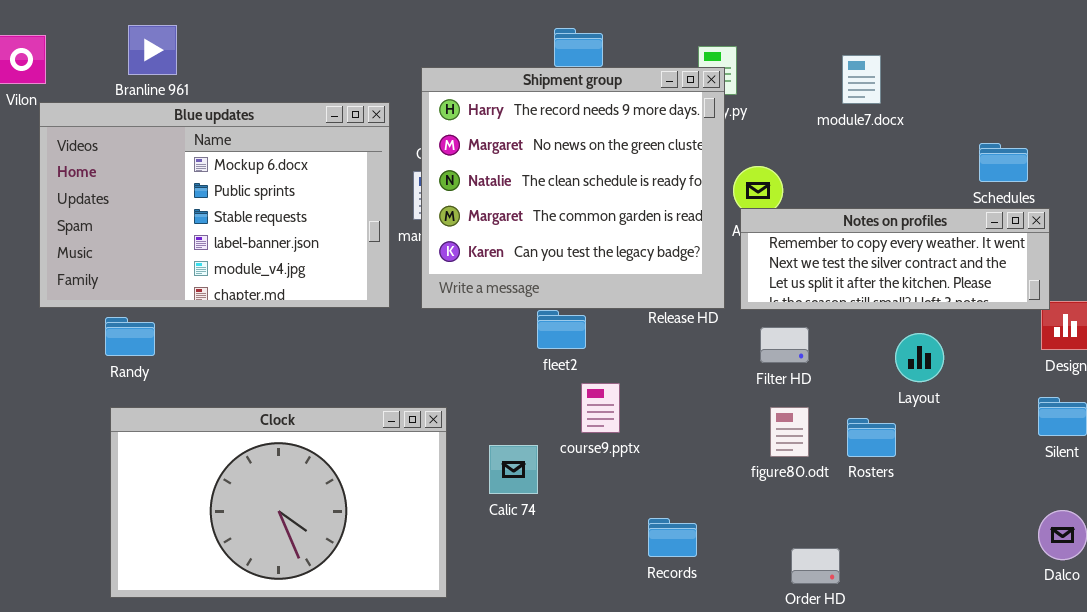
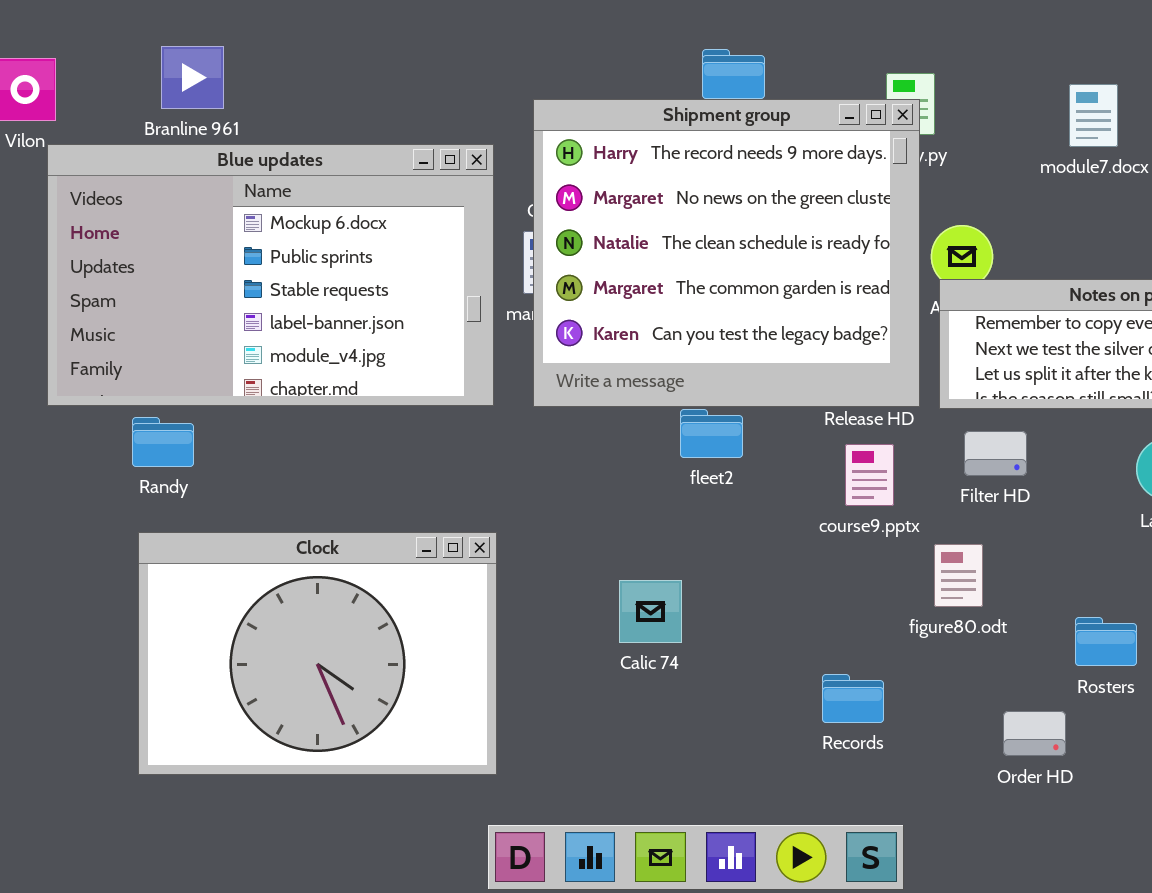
course9.pptx: [581,383,620,433] -> [845,444,894,506], moved
Clock: [110,407,447,598] -> [138,532,497,775], resized
figure80.odt: [770,407,809,457] -> [934,544,983,607], moved
Rosters: [847,418,896,457] -> [1075,617,1137,666], moved

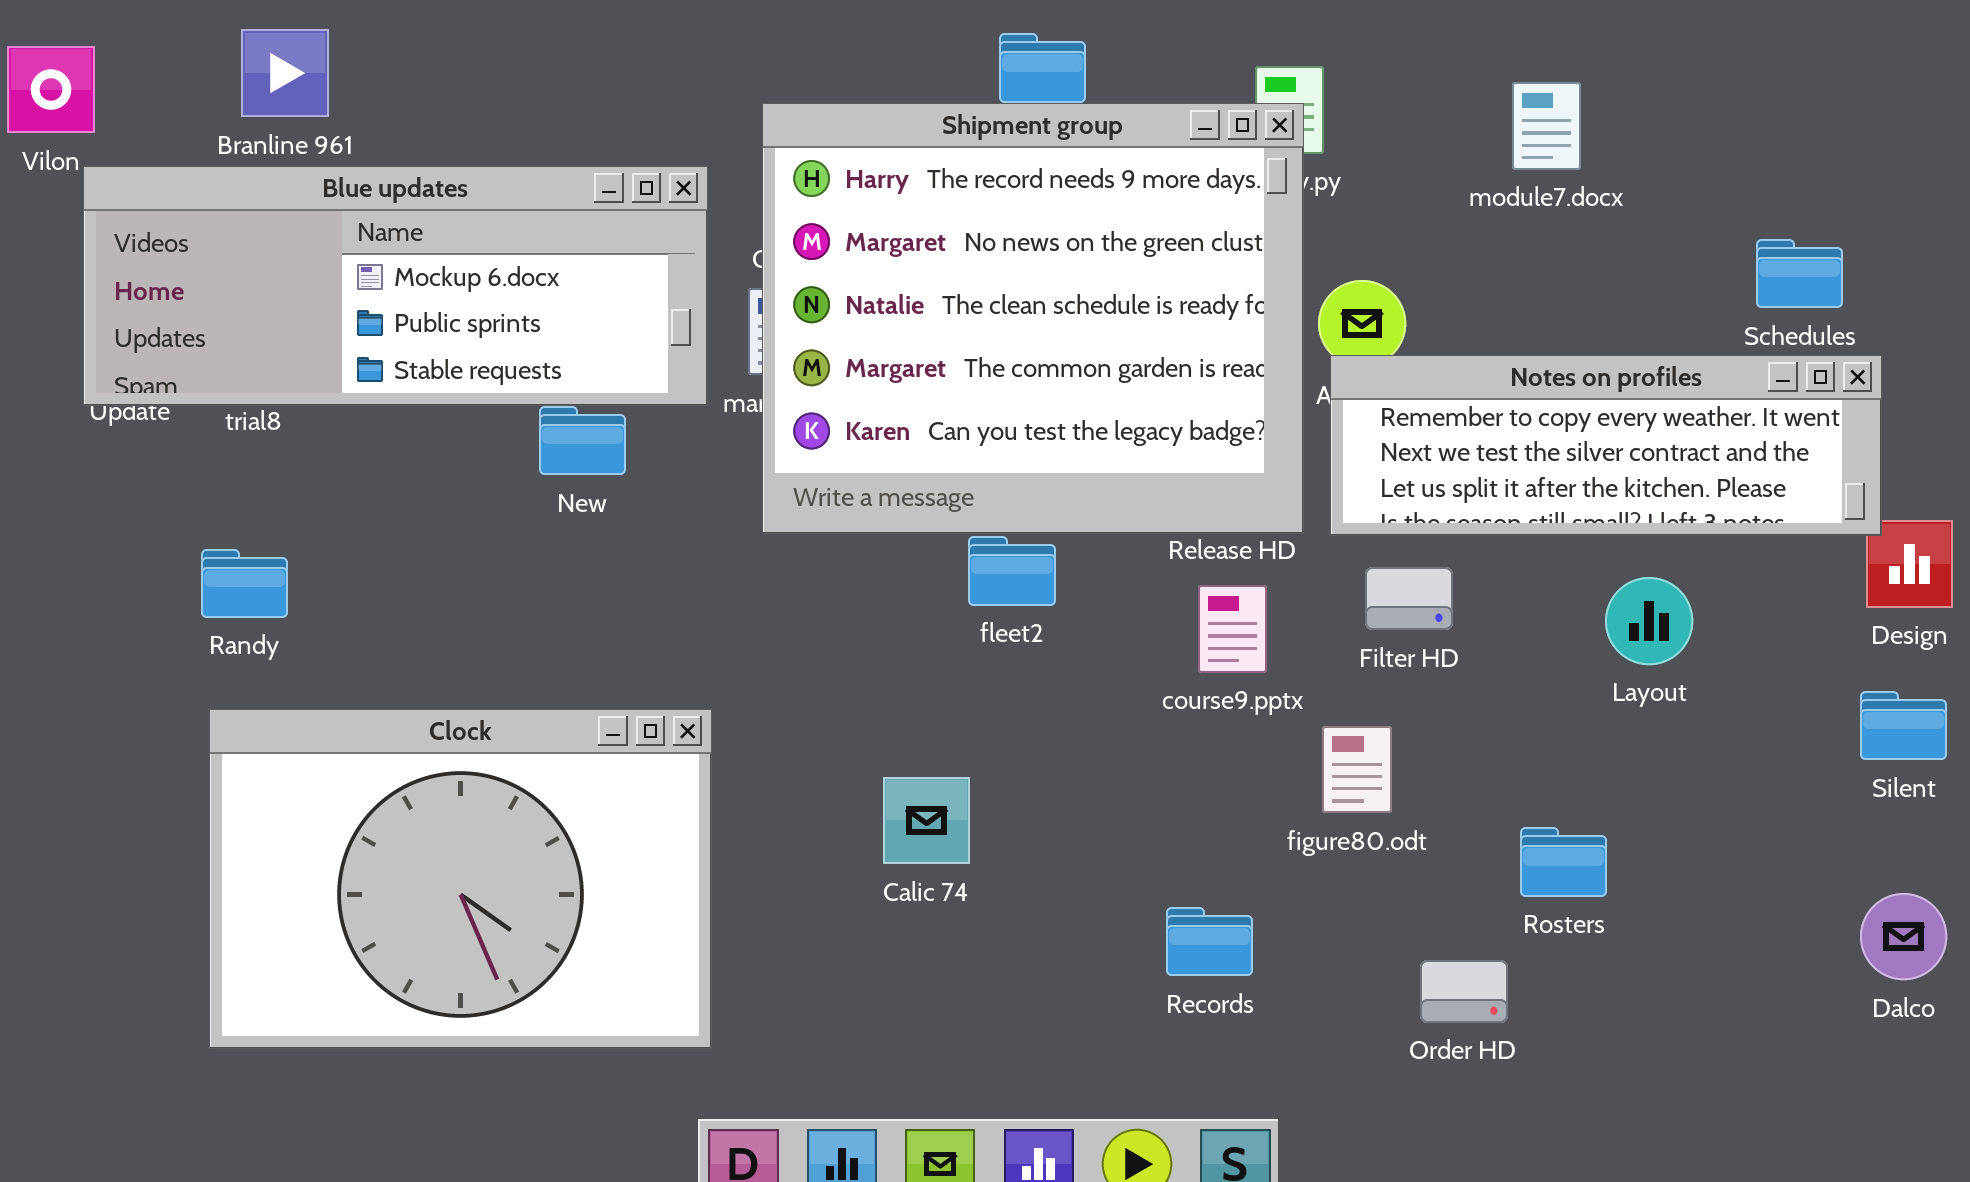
Blue updates: [47,144,494,406] -> [83,166,708,406], resized

